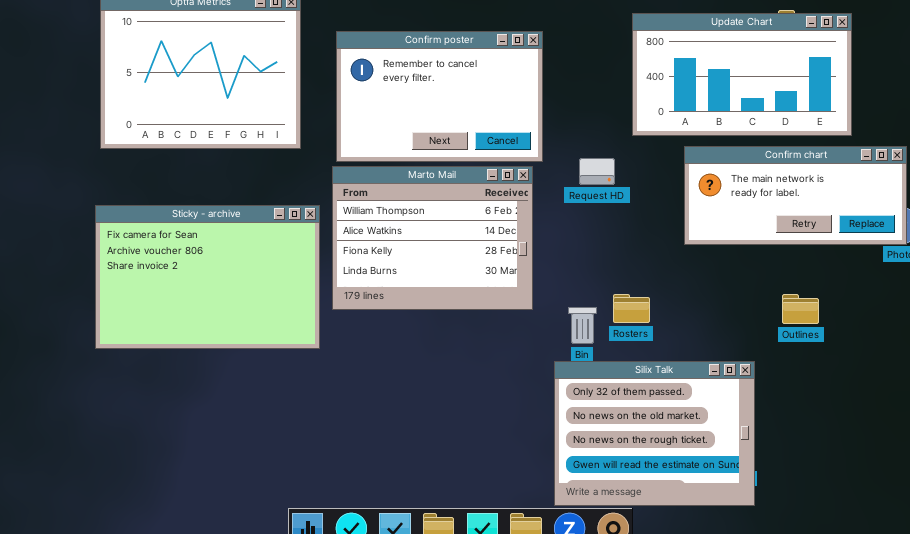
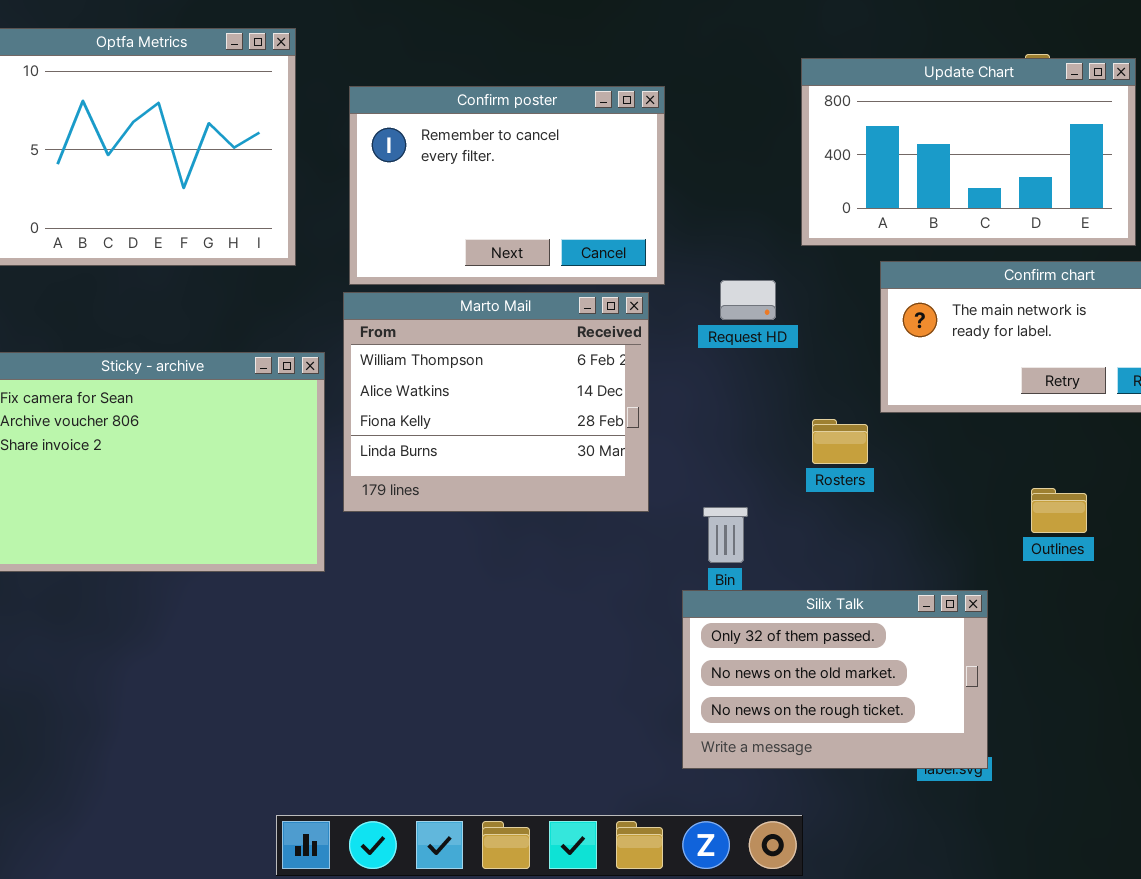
Rosters: [613,294,650,323] -> [812,419,868,464], moved
Silix Talk: [554,361,755,506] -> [682,590,988,769], resized

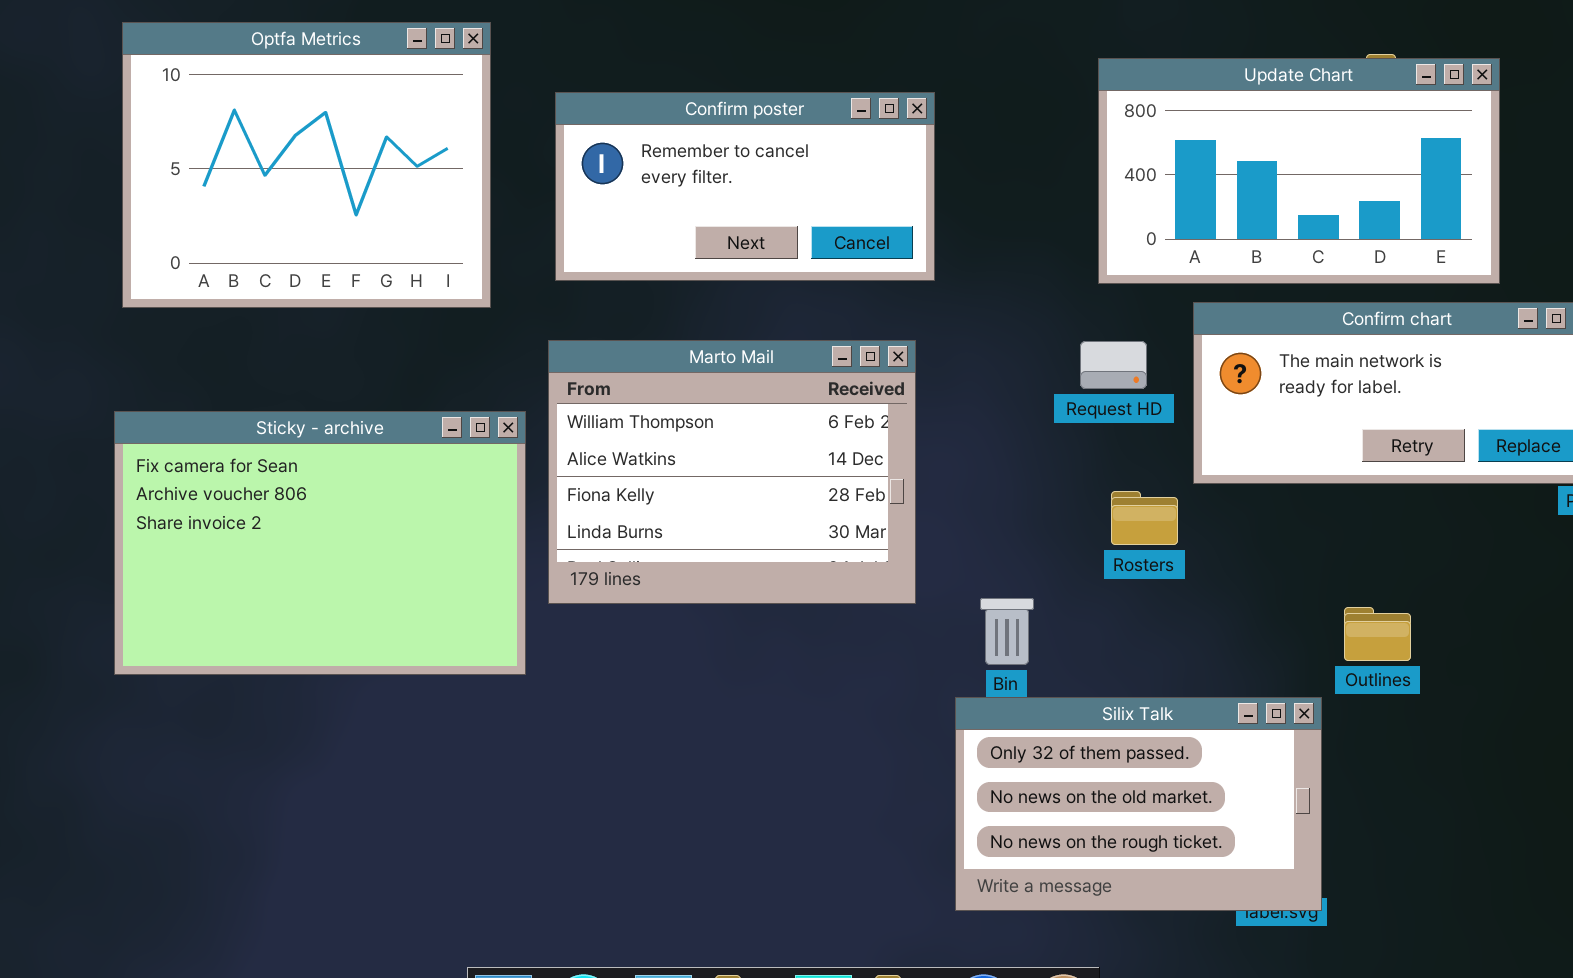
Confirm poster: [349,86,665,285] -> [555,92,935,281], resized
Request HD: [720,280,776,320] -> [1080,341,1147,389], moved
Outlines: [1031,488,1087,533] -> [1344,607,1411,661], moved

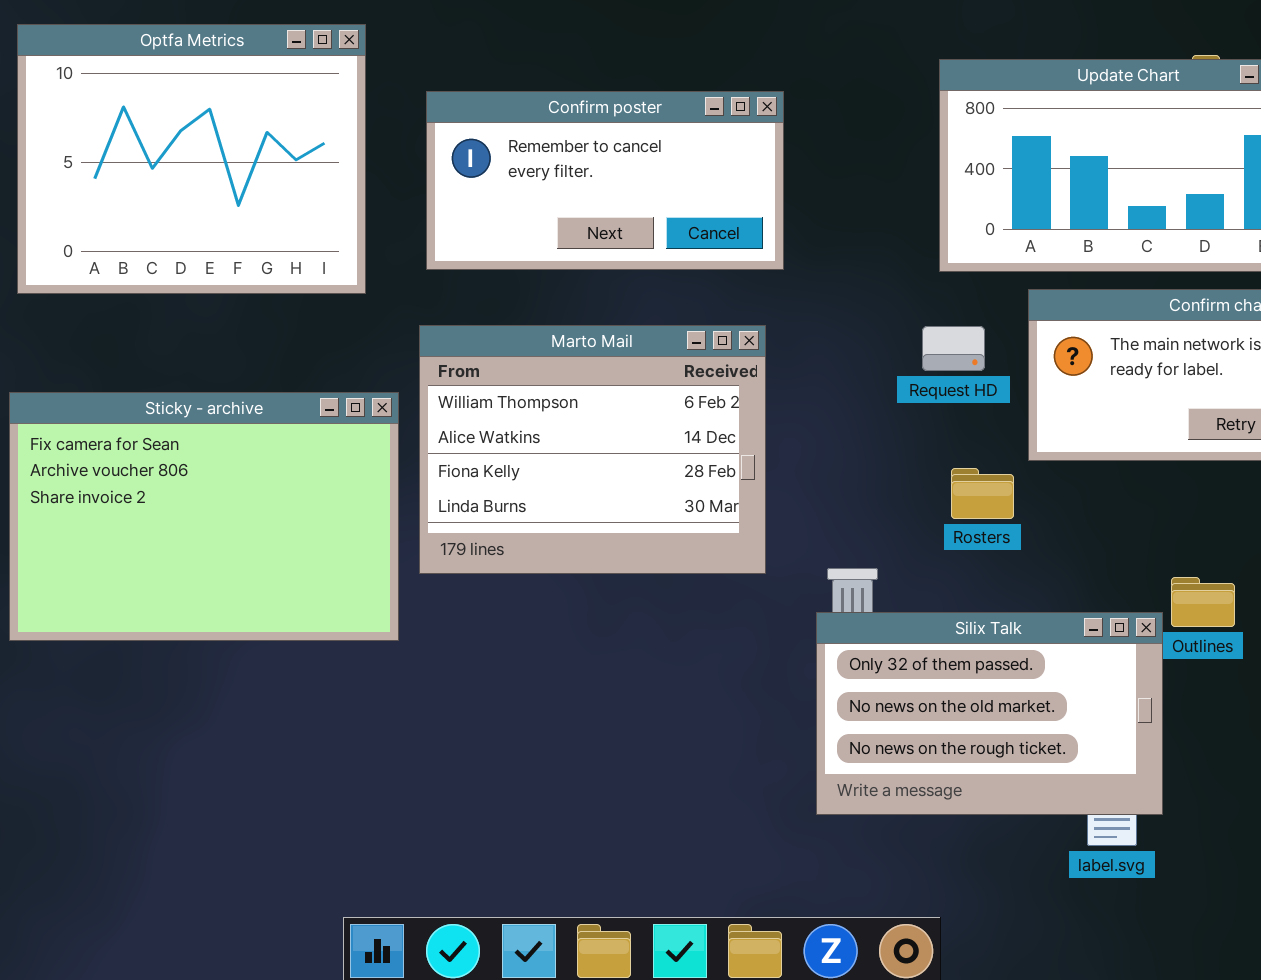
Silix Talk: [955,697,1322,911] -> [816,612,1163,815], moved

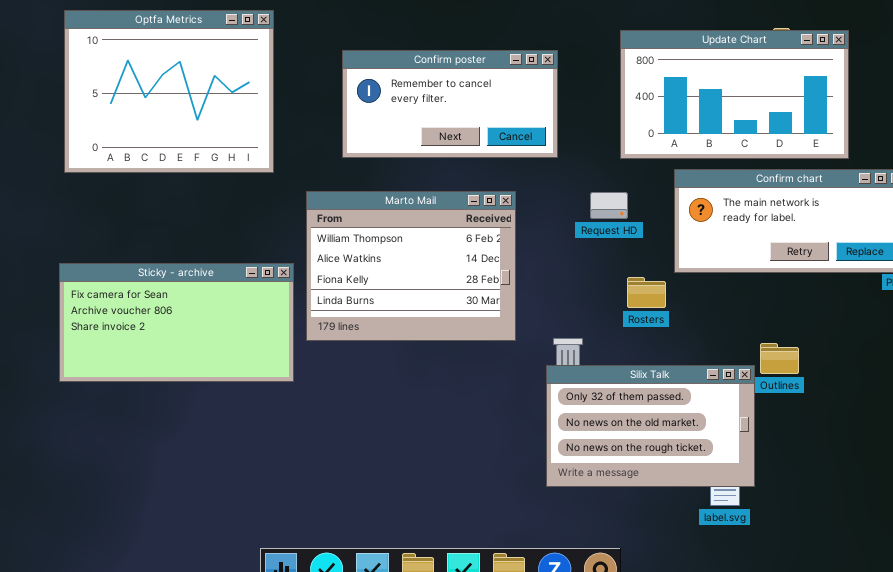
Confirm poster: [426,91,784,270] -> [342,50,558,158], moved
Request HD: [922,326,985,371] -> [590,192,628,219], moved
Sticky - archive: [9,392,399,641] -> [59,263,294,382], resized

